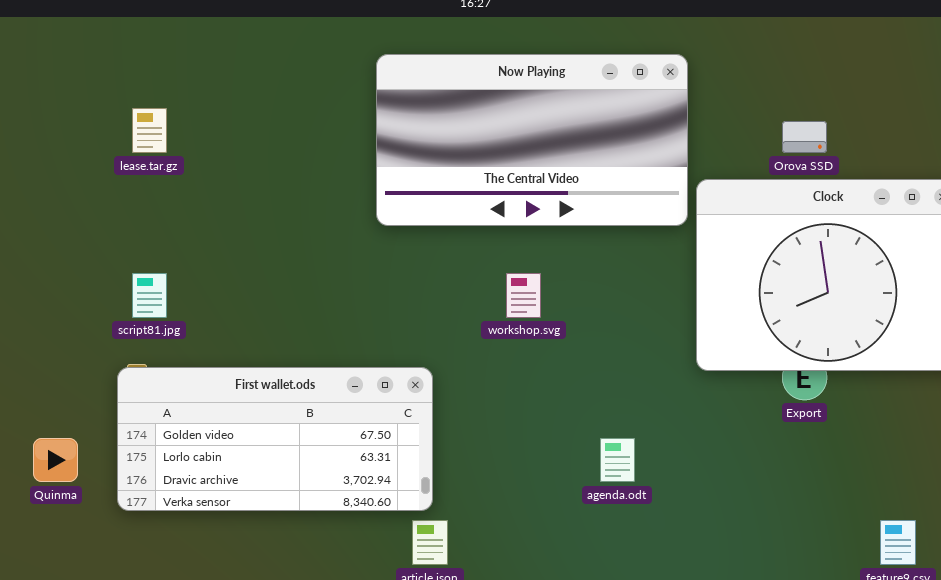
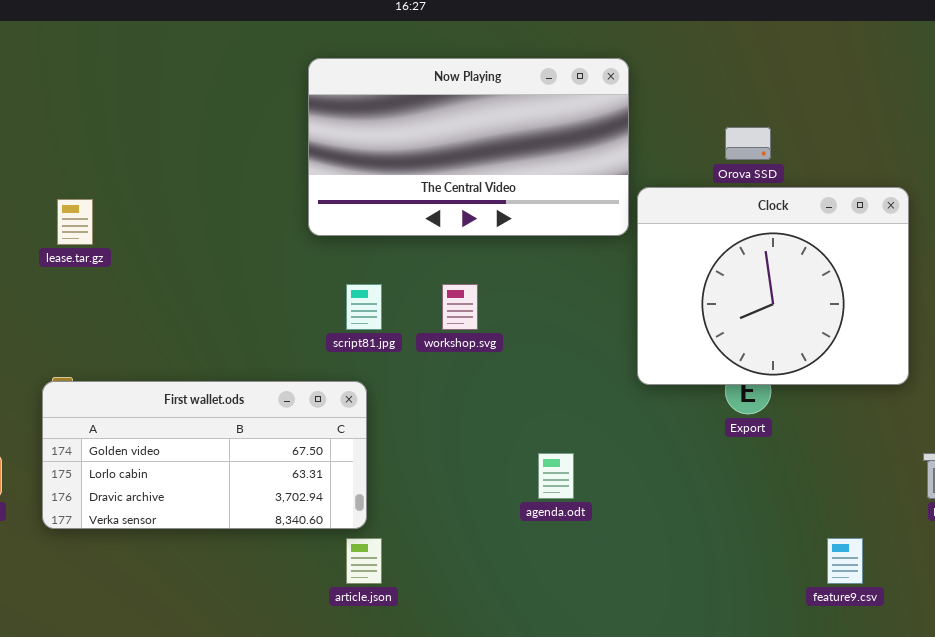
lease.tar.gz: [132,108,167,153] -> [57,199,93,245], moved
script81.jpg: [132,273,167,318] -> [346,284,382,330], moved

